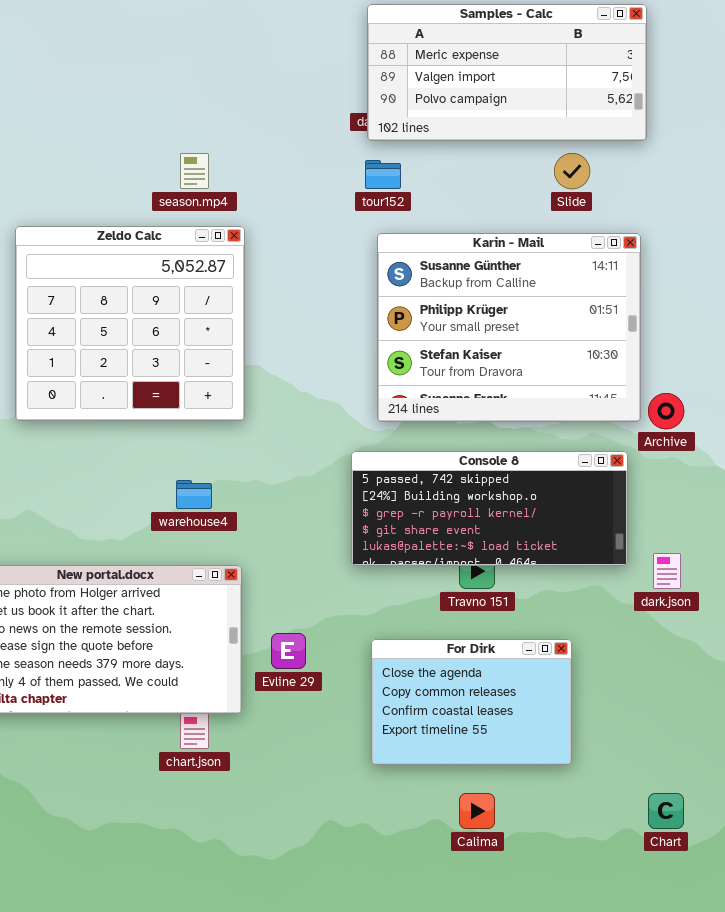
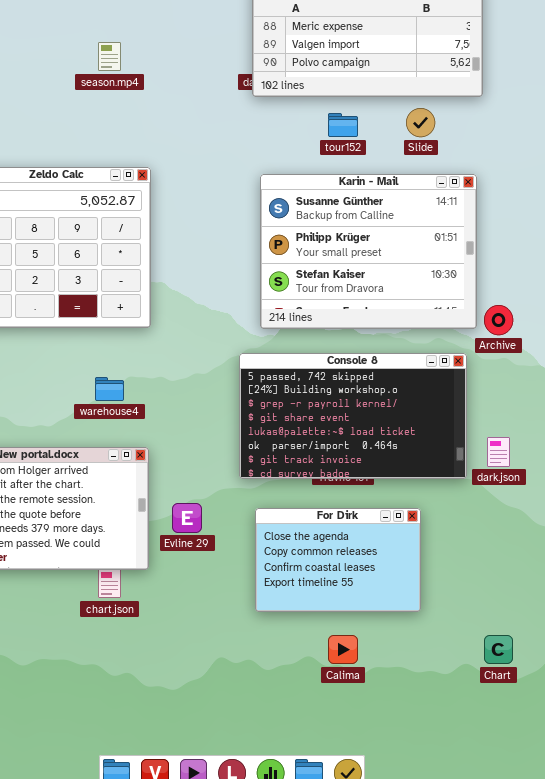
season.mp4: [180,153,209,189] -> [98,42,121,71], moved
tour152: [365,160,401,189] -> [328,113,358,137], moved
Console 8: [351,451,628,566] -> [239,353,467,479], resized

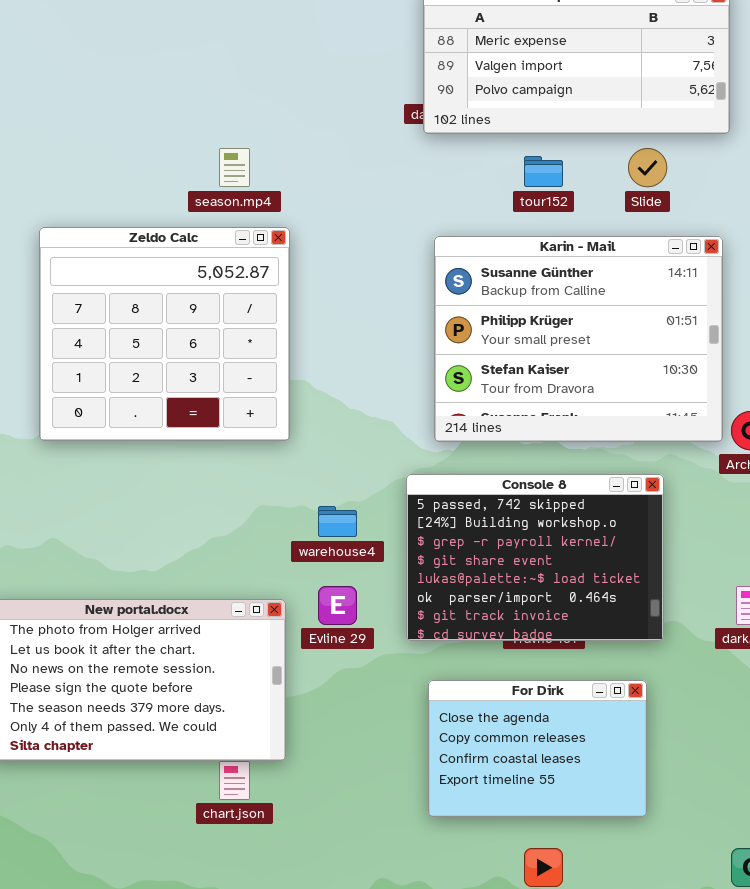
season.mp4: [98,42,121,71] -> [219,148,250,187], moved
Console 8: [239,353,467,479] -> [406,474,664,641], resized
warehouse4: [95,377,124,401] -> [318,506,357,537], moved
Evline 29: [172,503,202,533] -> [318,586,357,625], moved

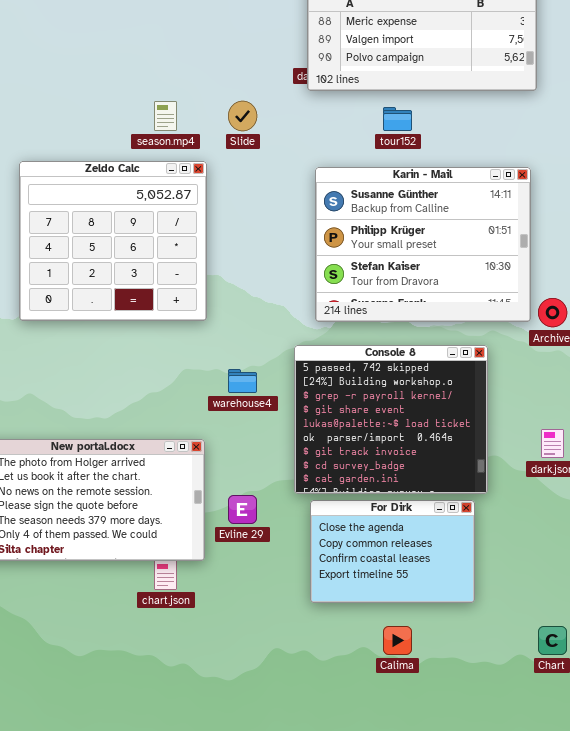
Slide: [628,148,667,187] -> [228,101,257,131], moved
Console 8: [406,474,664,641] -> [294,345,488,494], resized
Evline 29: [318,586,357,625] -> [228,495,257,524], moved

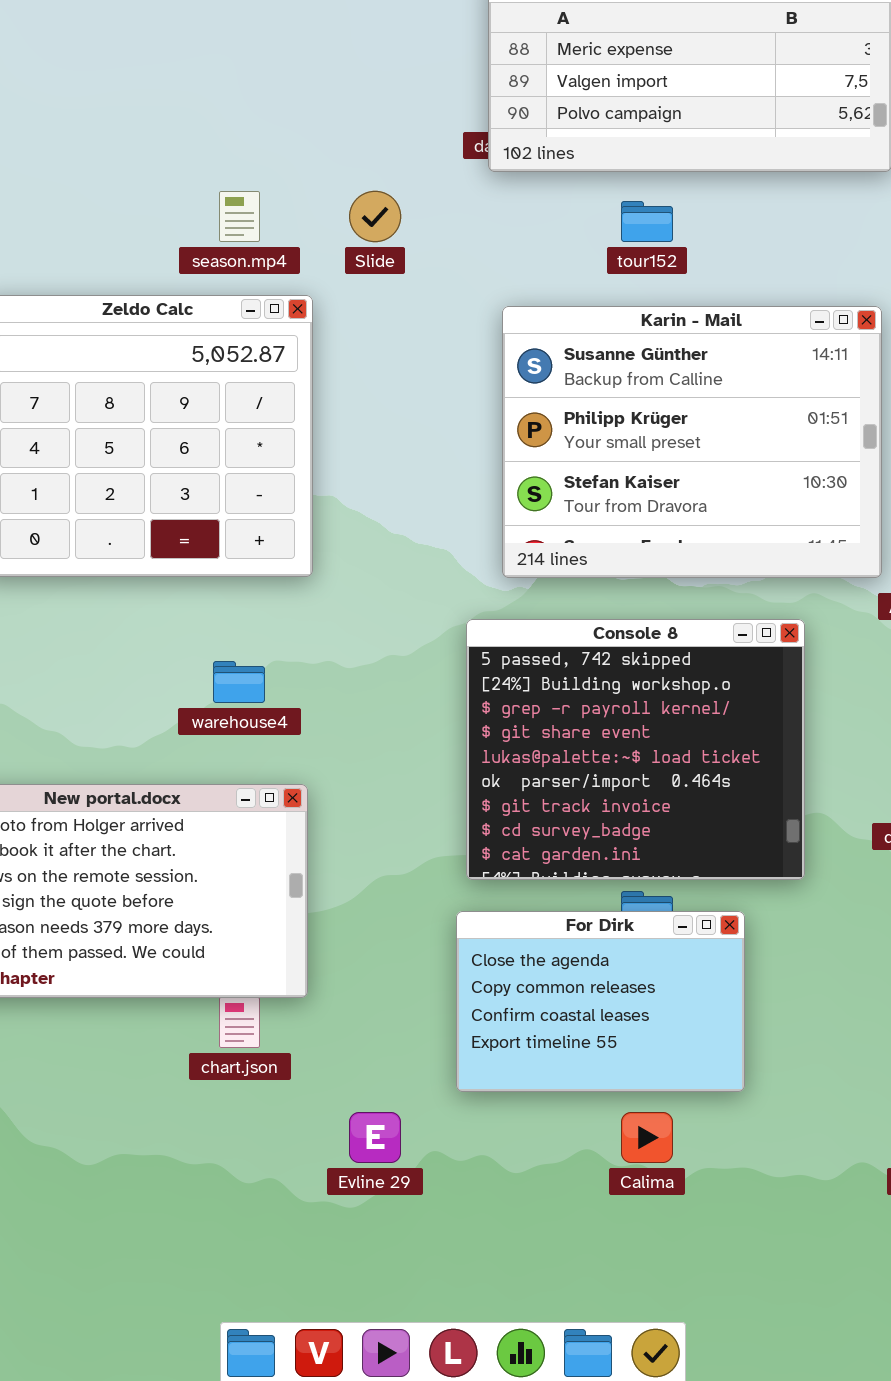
warehouse4: [228,369,257,393] -> [213,661,265,703], moved
Evline 29: [228,495,257,524] -> [349,1112,401,1163], moved
For Dirk: [310,500,475,603] -> [456,911,745,1092], moved

